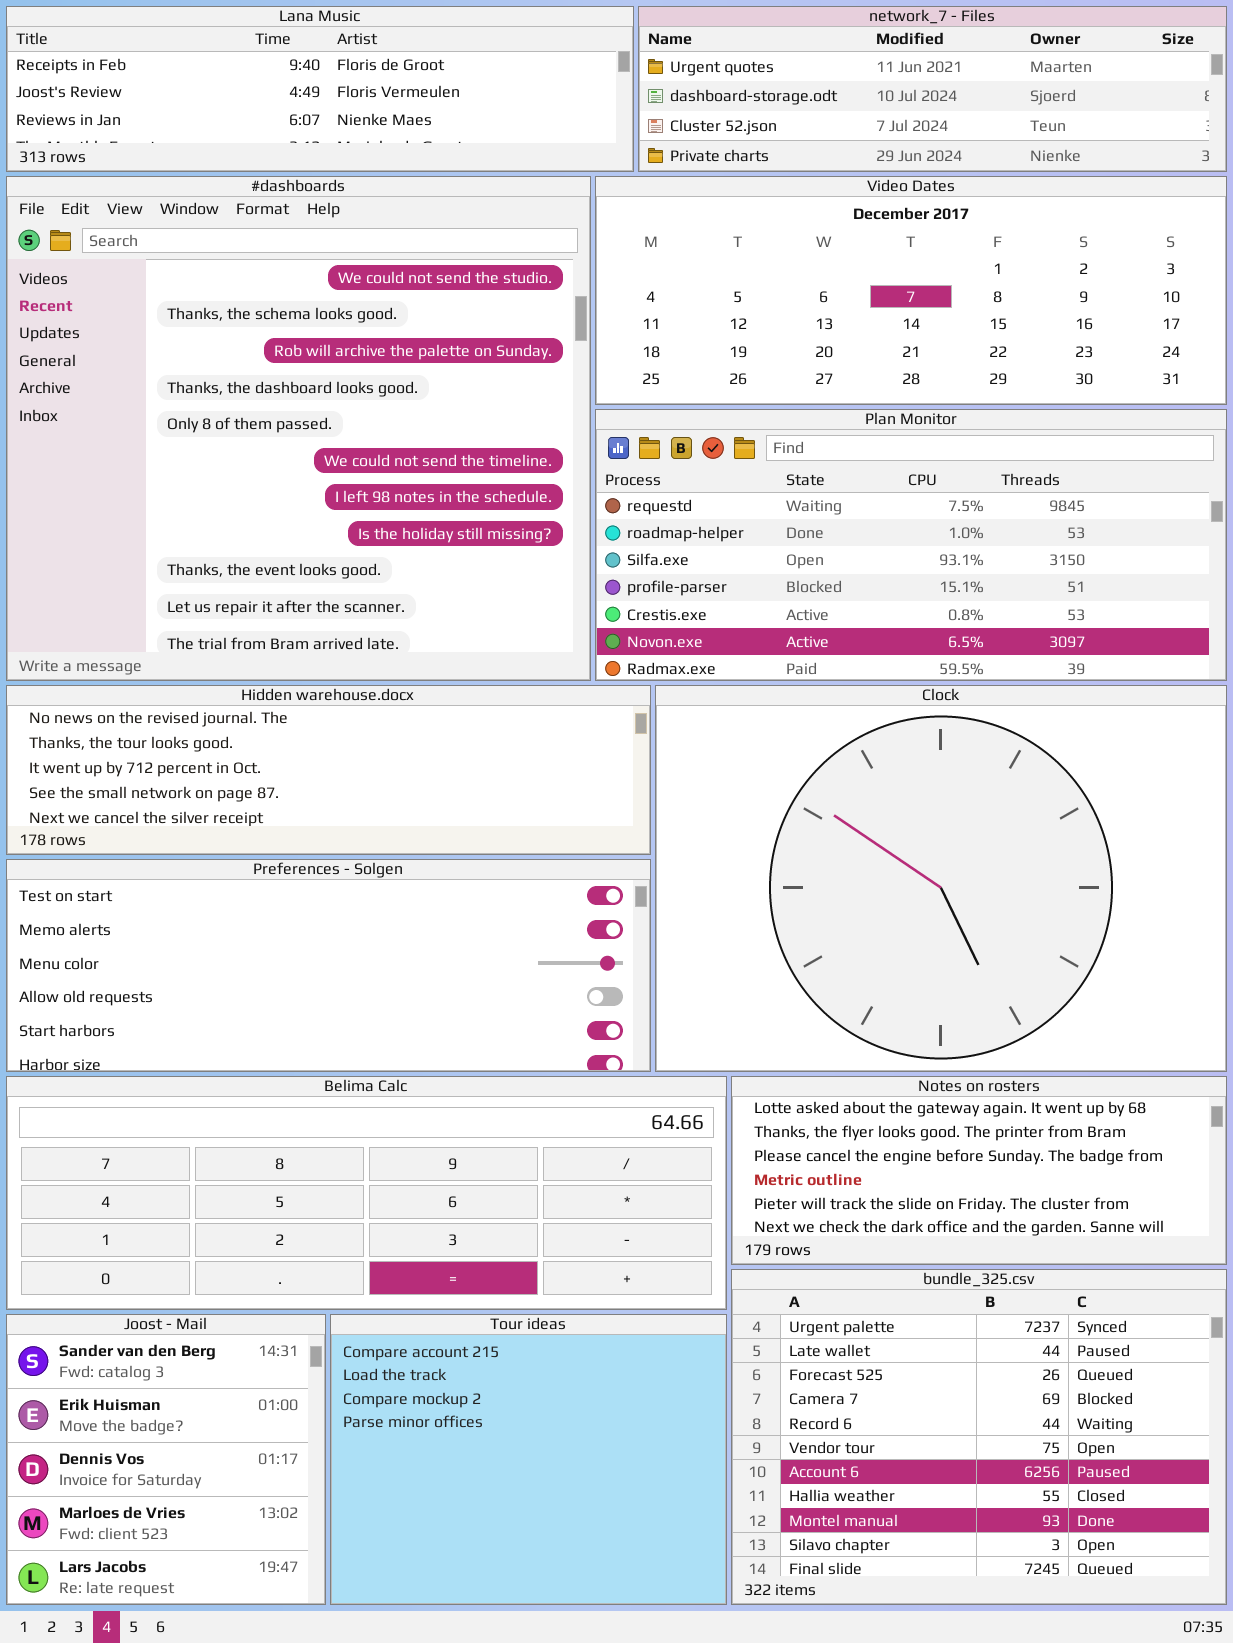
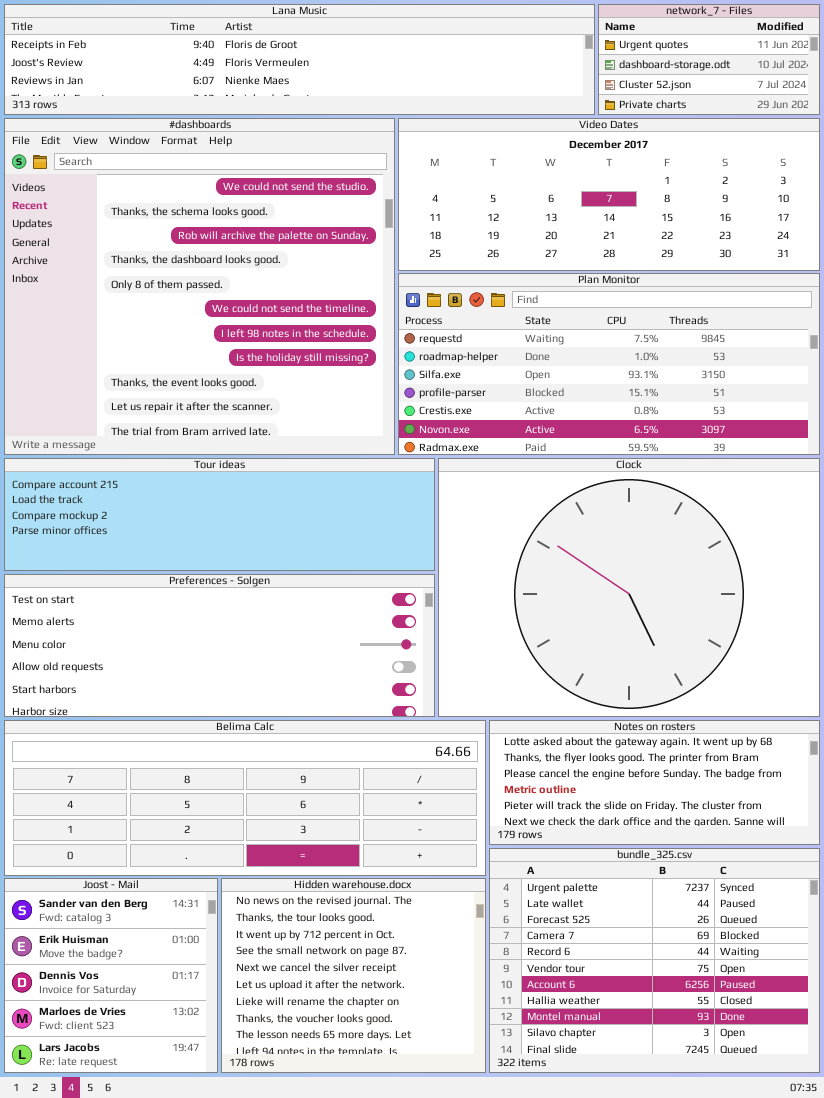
Lana Music: [6,6,634,172] -> [4,4,595,115], resized
network_7 - Files: [638,6,1227,172] -> [598,4,820,115], resized
Hidden warehouse.docx: [6,685,651,855] -> [221,878,486,1073], moved, resized
Tour ideas: [330,1314,727,1605] -> [4,458,435,571], moved, resized

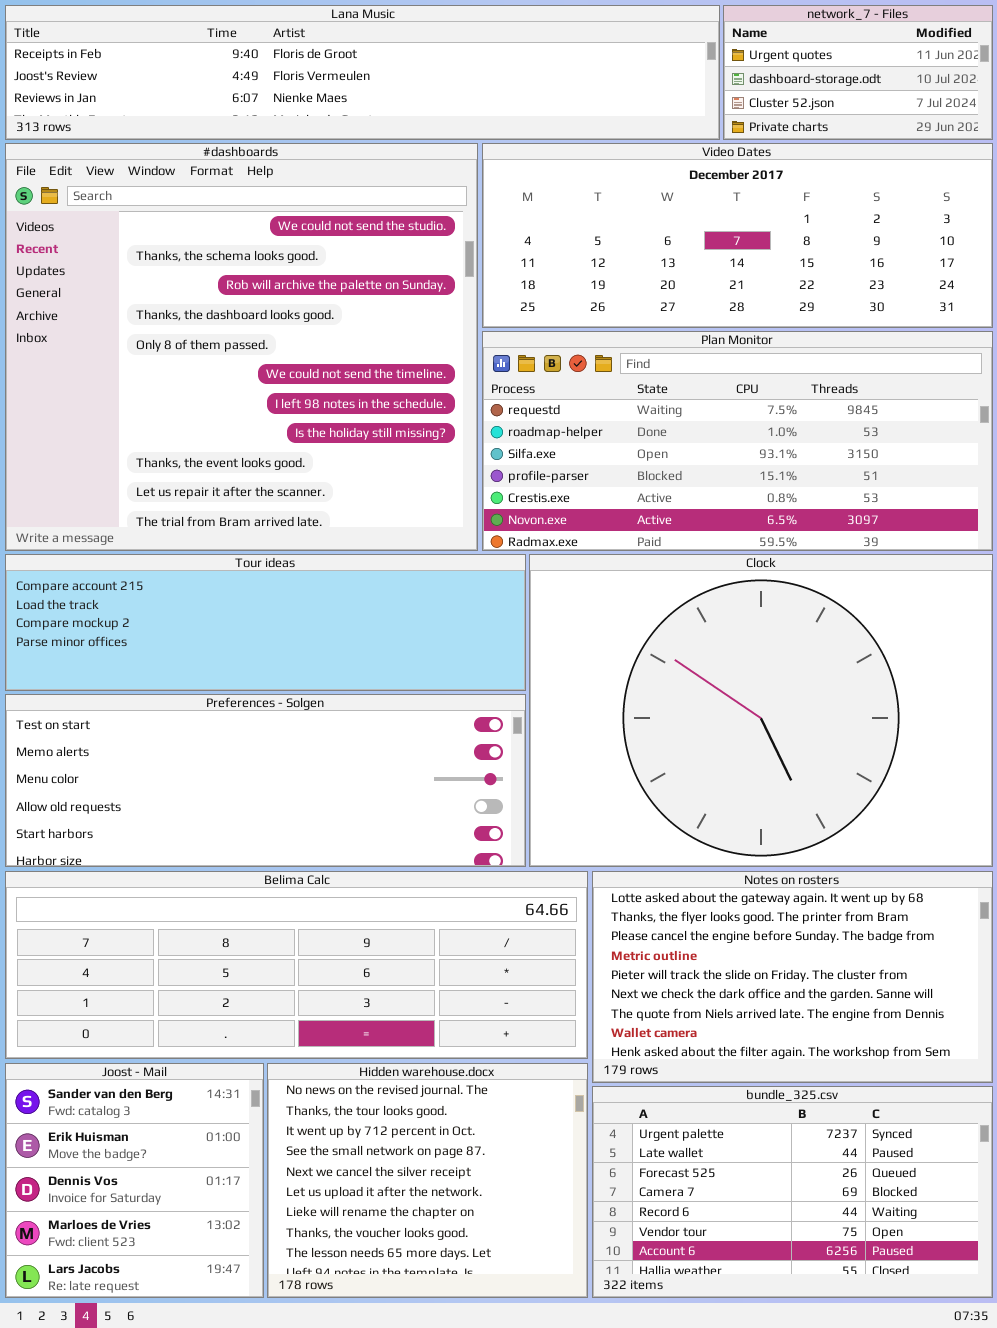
Notes on rosters: [489,720,820,845] -> [592,871,993,1083], resized
bundle_325.csv: [489,848,820,1073] -> [592,1086,993,1298], resized

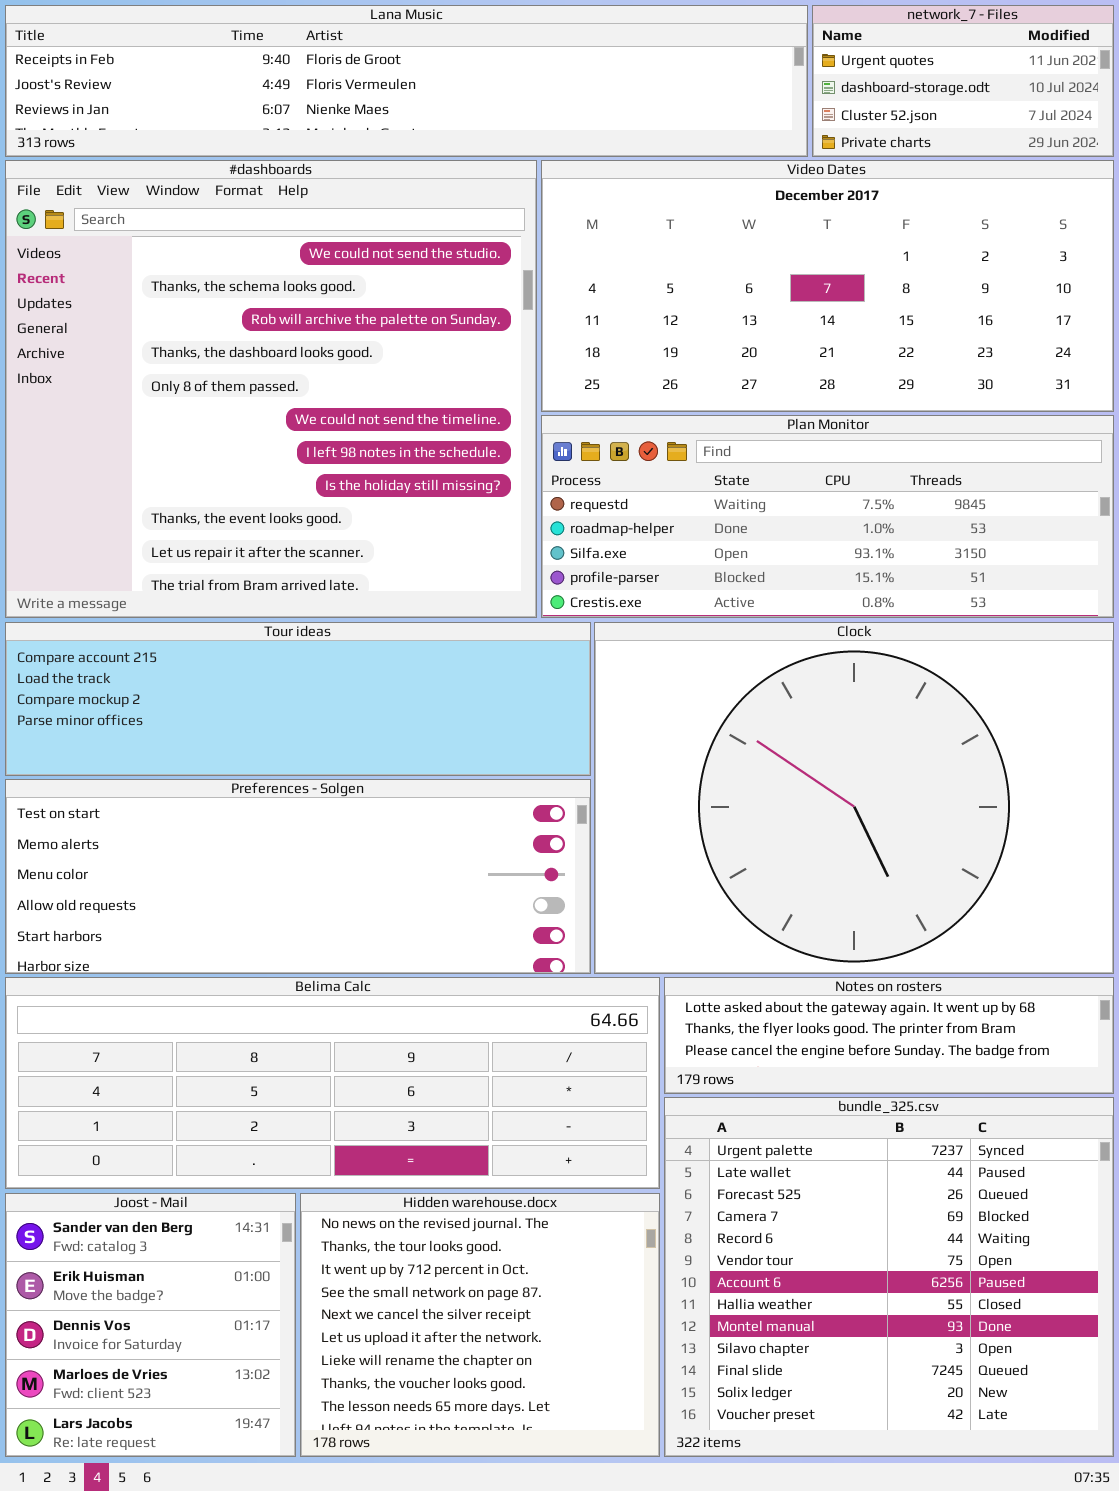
Video Dates: [482,143,993,328] -> [541,160,1114,412], resized
Plan Monitor: [482,331,993,551] -> [541,415,1114,618], resized
Notes on rosters: [592,871,993,1083] -> [664,977,1114,1094], resized
bundle_325.csv: [592,1086,993,1298] -> [664,1097,1114,1457], resized

